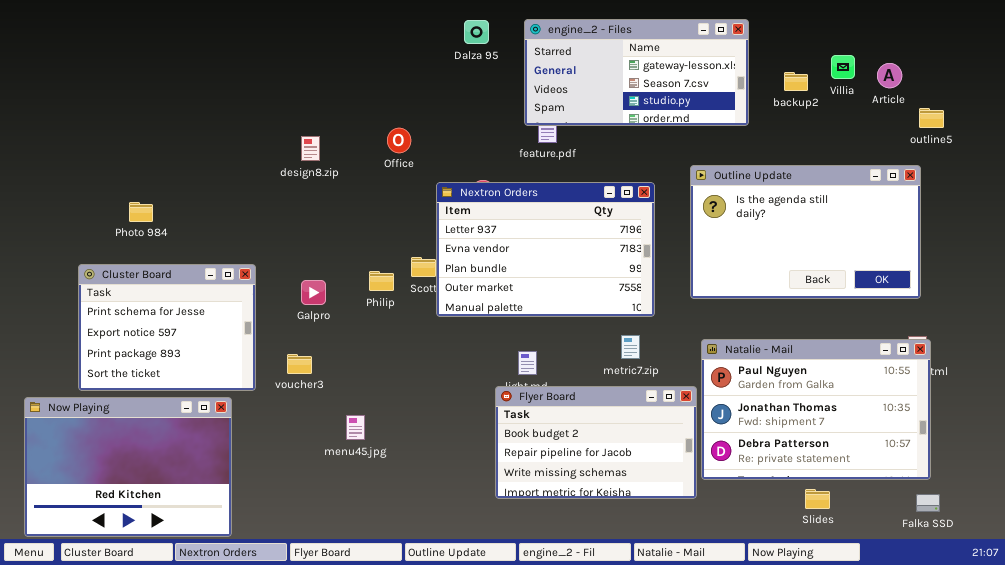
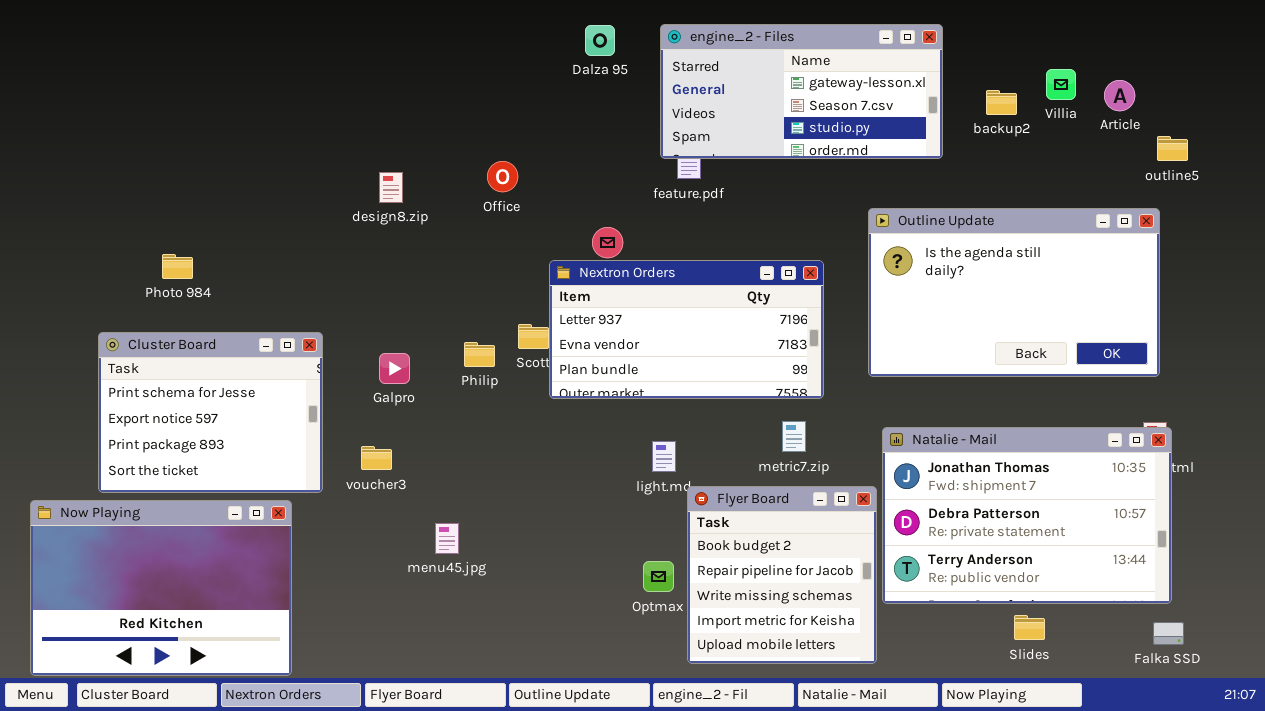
Nextron Orders: [436,182,655,317] -> [549,260,824,399], resized
Natalie - Mail: [701,339,931,480] -> [882,427,1172,604], scrolled down 1 row
Flyer Board: [495,386,697,499] -> [687,486,877,664], resized

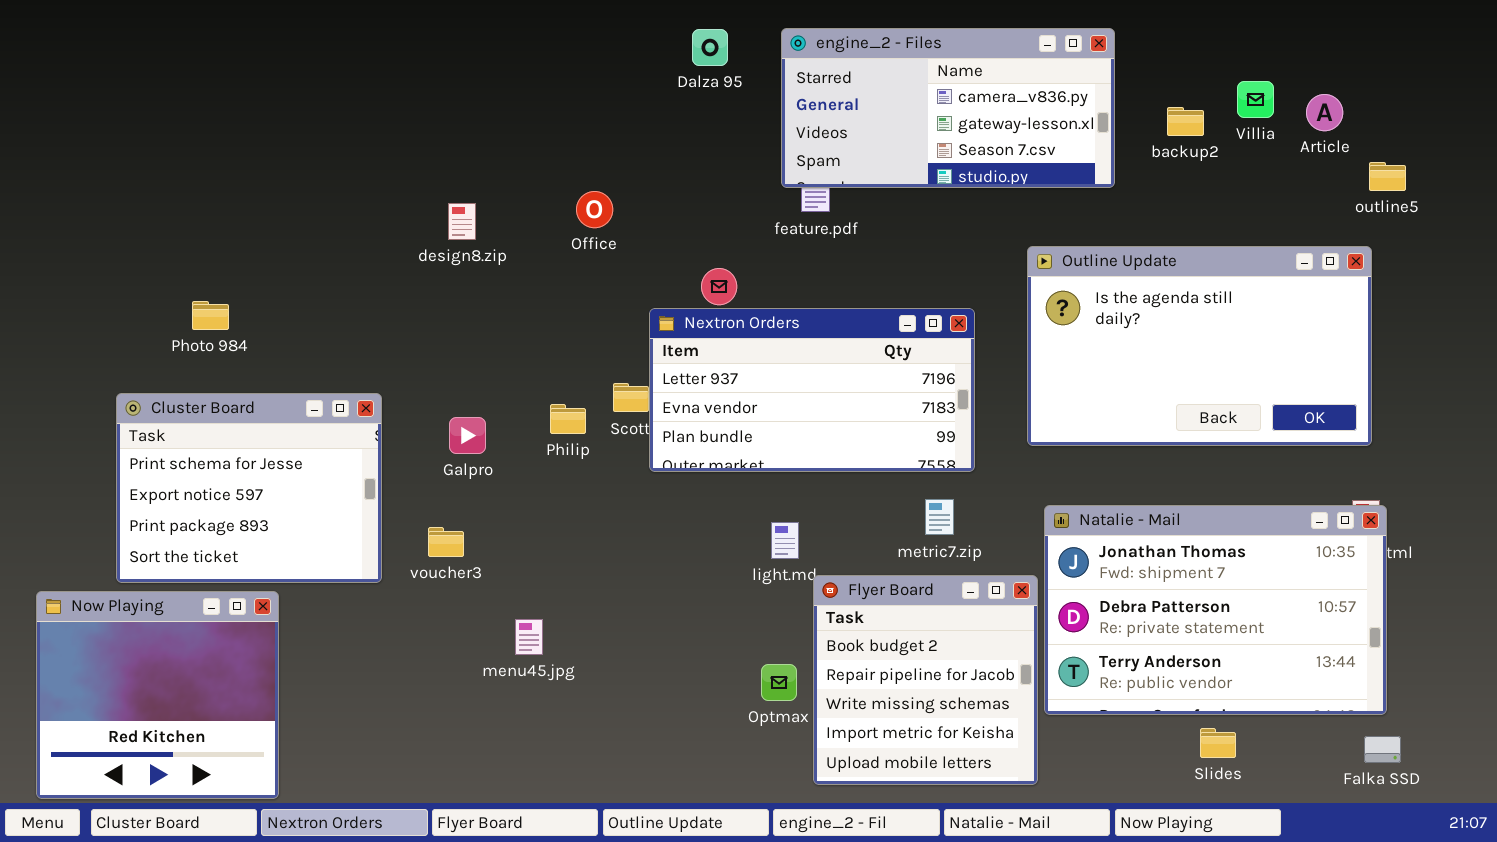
engine_2 - Files: [660,24,943,159] -> [781,28,1115,188], scrolled up 1 row
Now Playing: [30,500,292,676] -> [36,591,279,799], resized

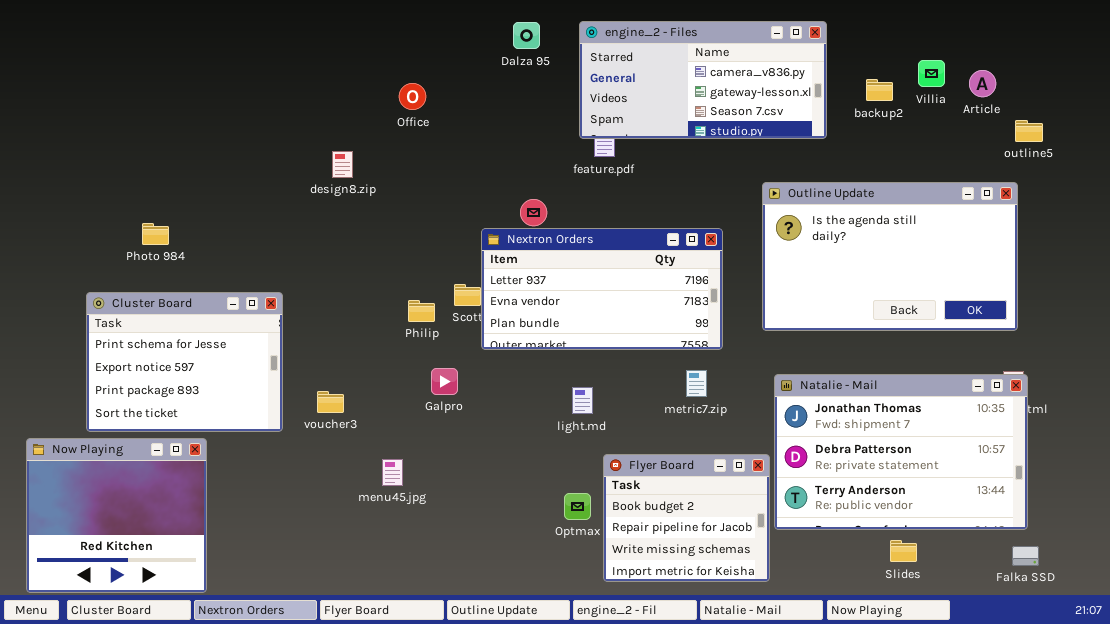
Office: [576,191,613,228] -> [399,83,426,110], moved
Galpro: [449,417,486,454] -> [431,368,458,395], moved
Flyer Board: [813,575,1038,785] -> [603,454,770,582], resized

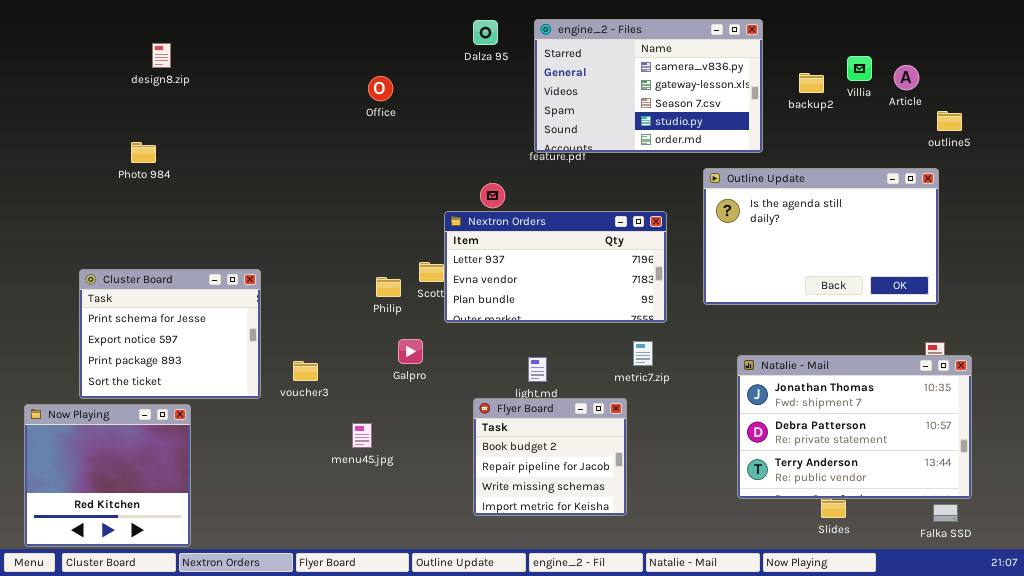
engine_2 - Files: [579,21,827,139] -> [534,19,763,153], resized
design8.zip: [332,151,353,178] -> [152,43,171,68], moved
Photo 984: [142,223,169,245] -> [131,142,156,163], moved
Natalie - Mail: [774,374,1028,530] -> [737,355,972,499], moved
Flyer Board: [603,454,770,582] -> [473,398,627,516], moved

